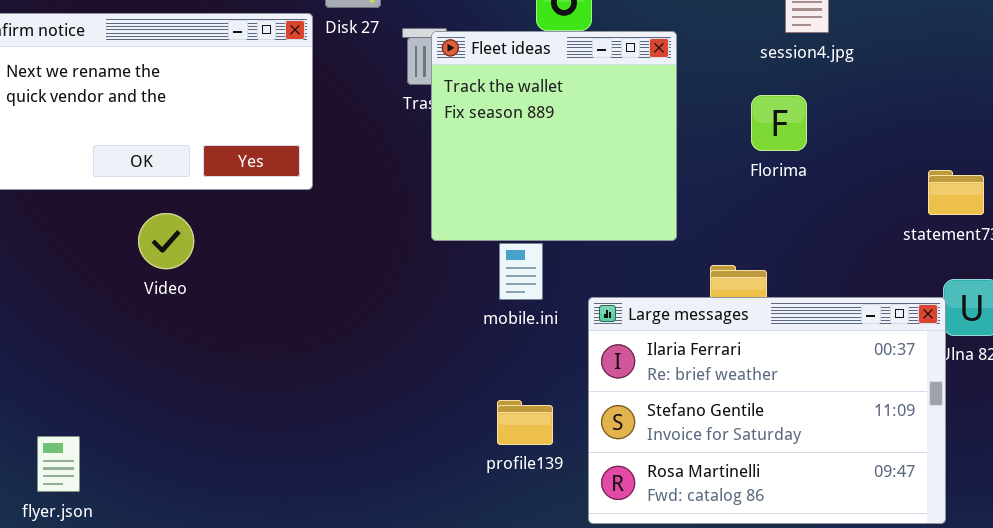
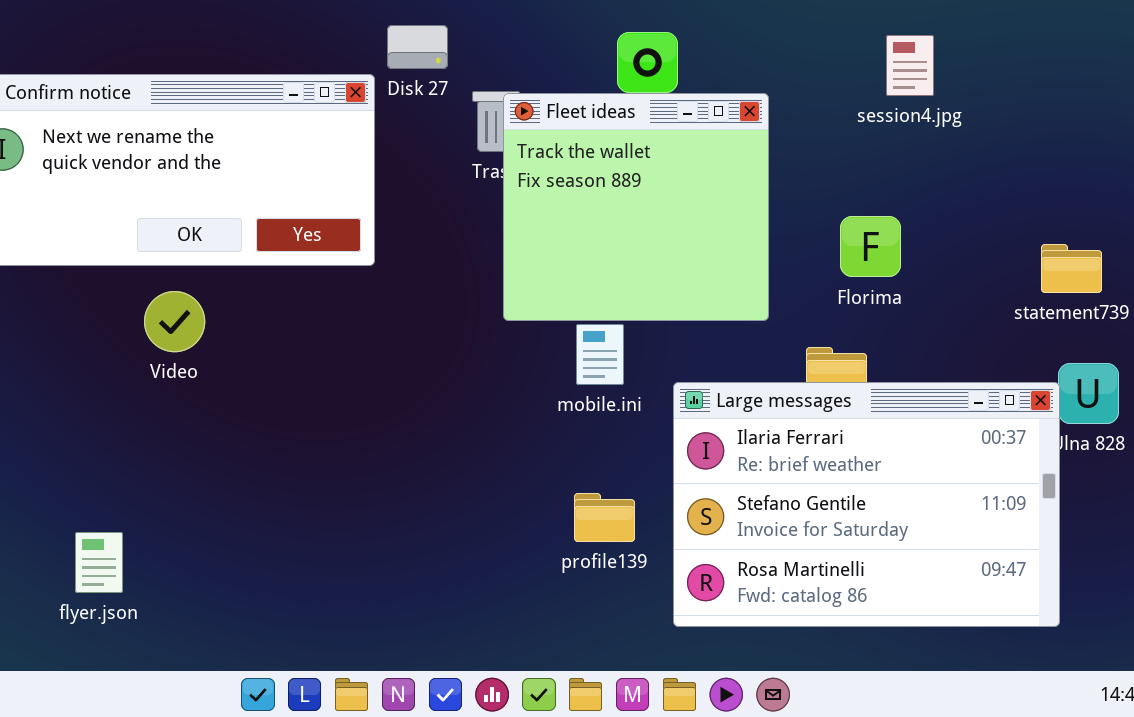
Florima: [751,95,807,151] -> [840,216,901,277], moved
Video: [138,213,194,269] -> [144,291,205,352], moved

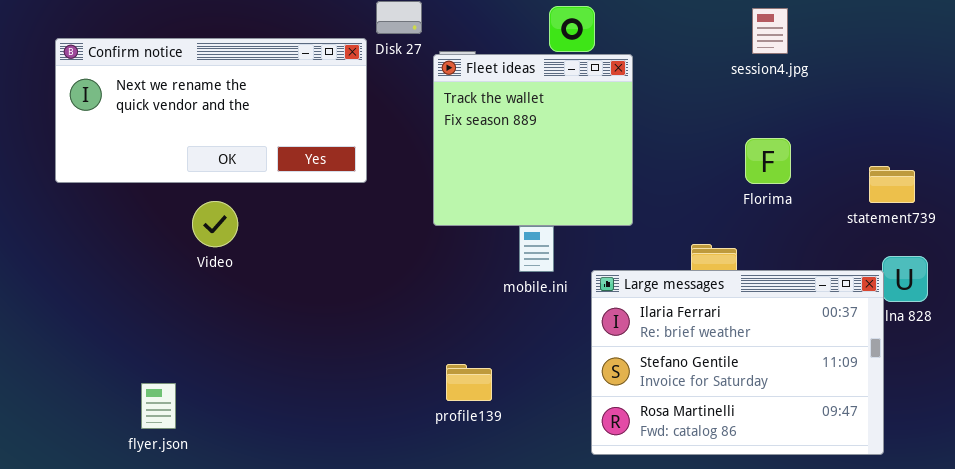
Fleet ideas: [503,93,769,321] -> [433,54,633,226], moved
Florima: [840,216,901,277] -> [745,138,791,184], moved
profile139: [574,493,635,542] -> [446,364,492,401], moved

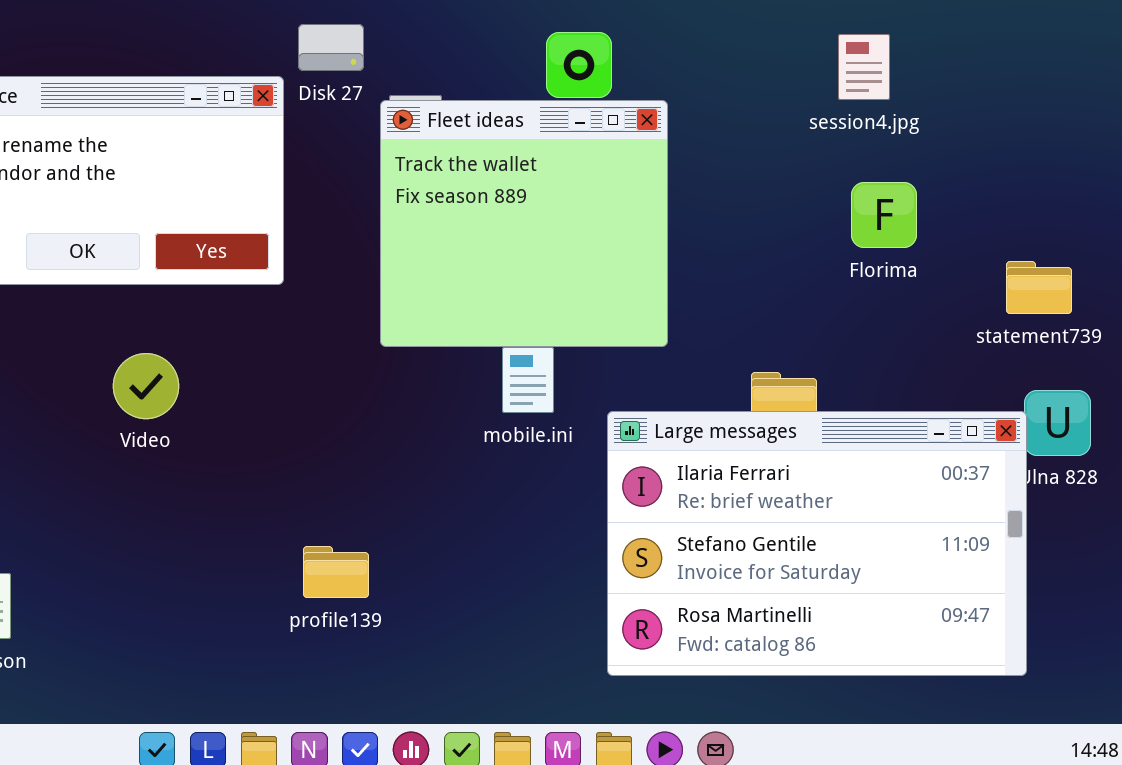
Florima: [745,138,791,184] -> [851,182,917,248], moved
Video: [192,201,238,247] -> [113,353,179,419], moved
profile139: [446,364,492,401] -> [303,546,369,598], moved

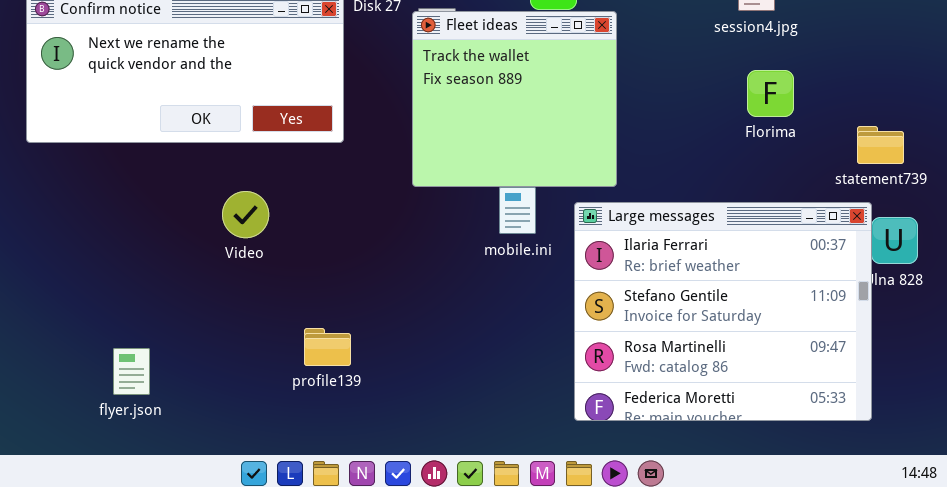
Large messages: [607,411,1027,676] -> [574,202,872,421], resized
profile139: [303,546,369,598] -> [304,328,351,366], moved

